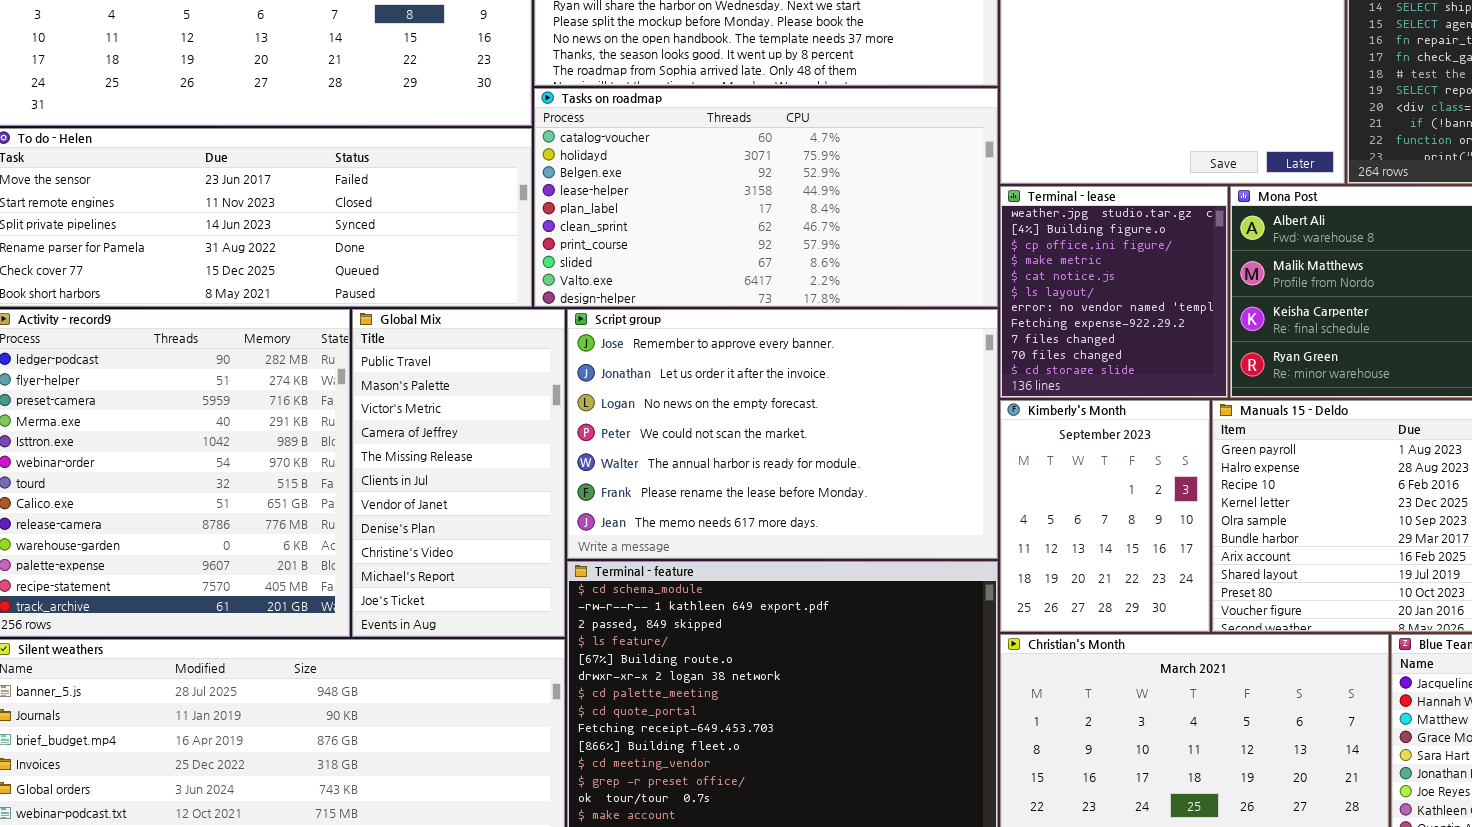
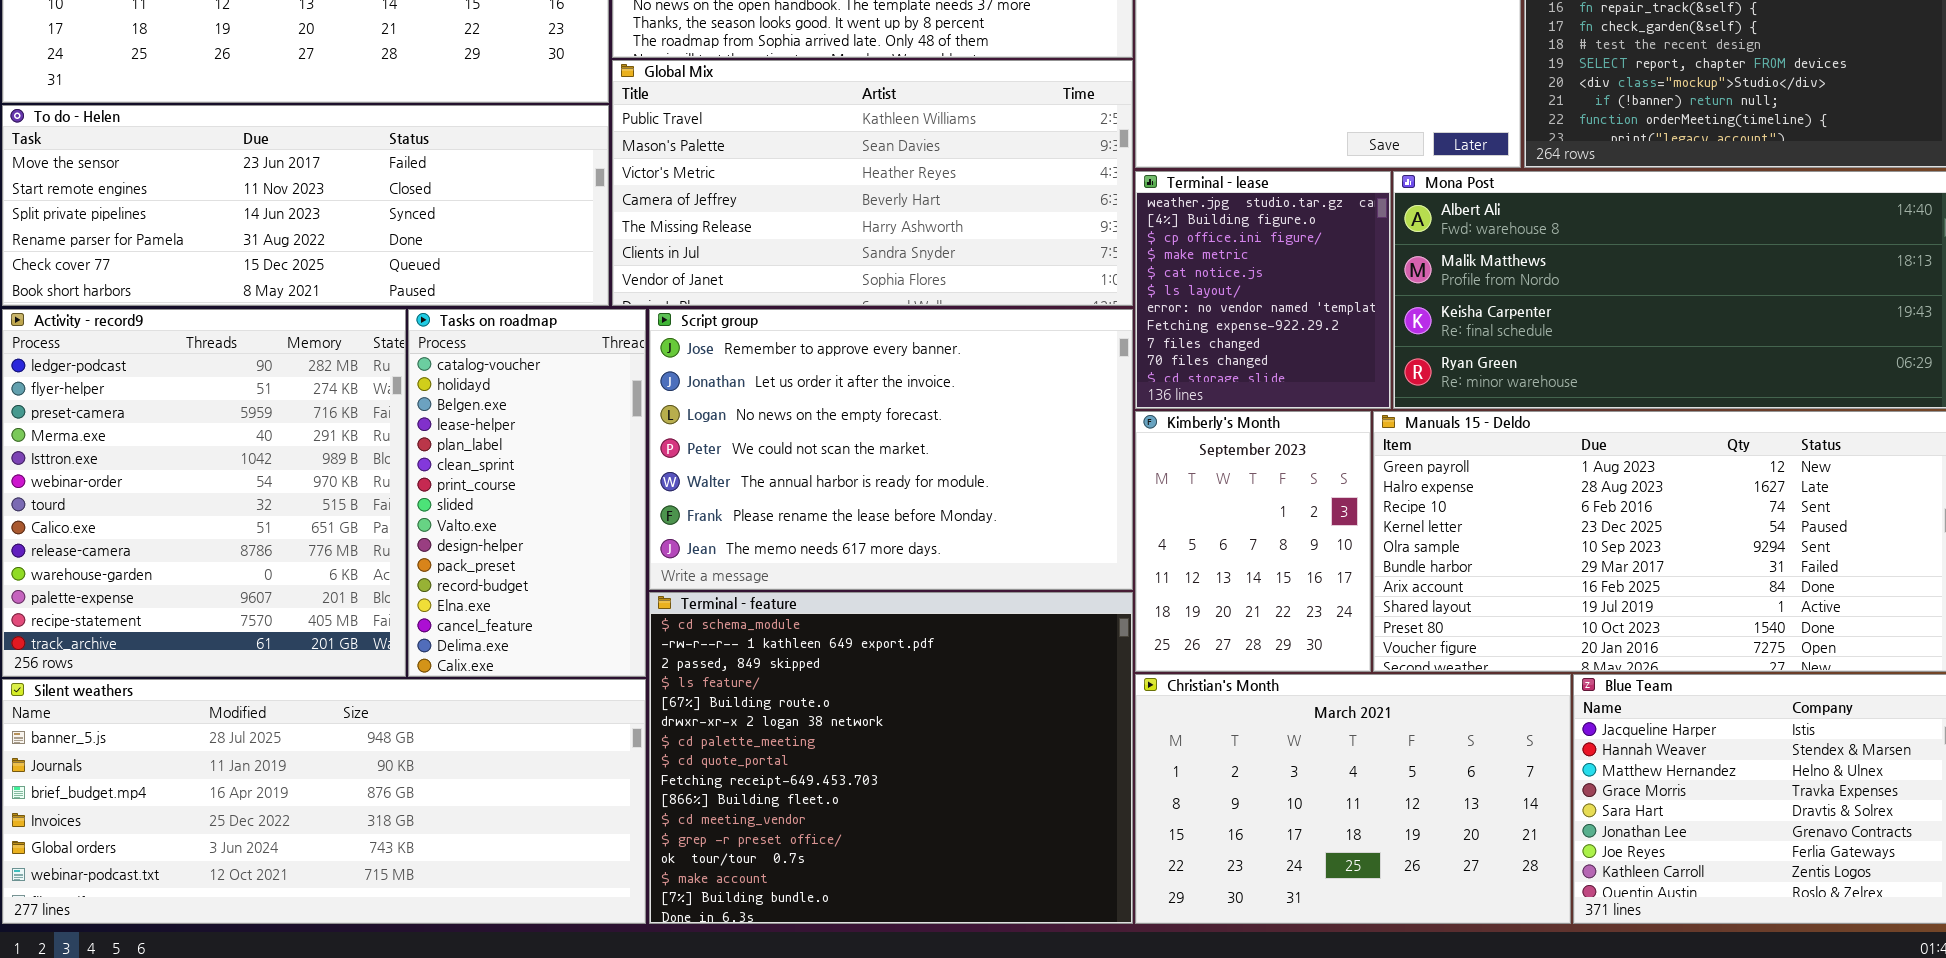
Tasks on roadmap: [534,88,998,307] -> [408,309,646,677], moved, resized
Global Mix: [352,309,565,637] -> [612,60,1133,306], moved, resized

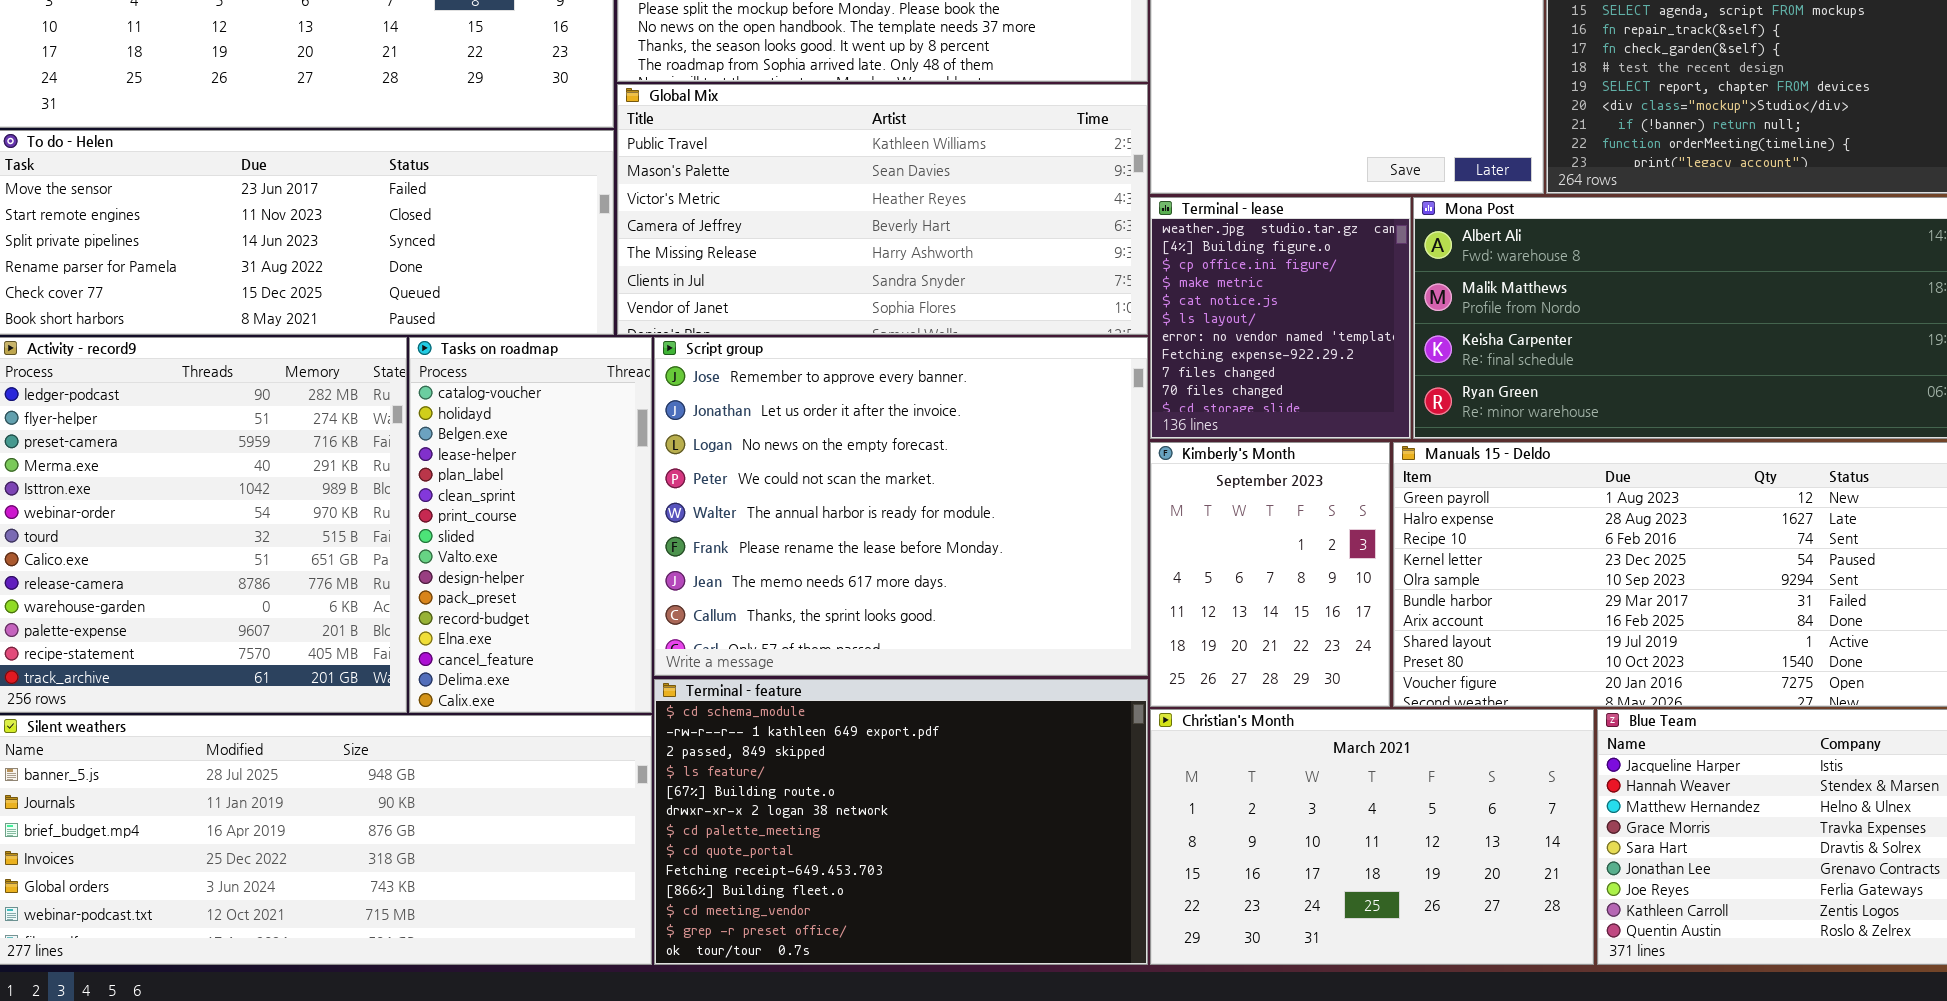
Script group: [649,309,1133,590] -> [654,337,1148,676], resized
Terminal - feature: [649,592,1133,924] -> [654,679,1148,965], resized

